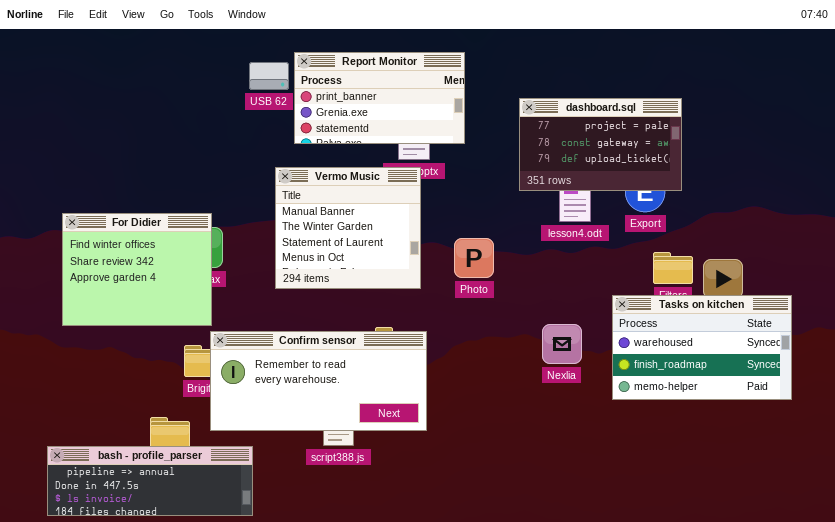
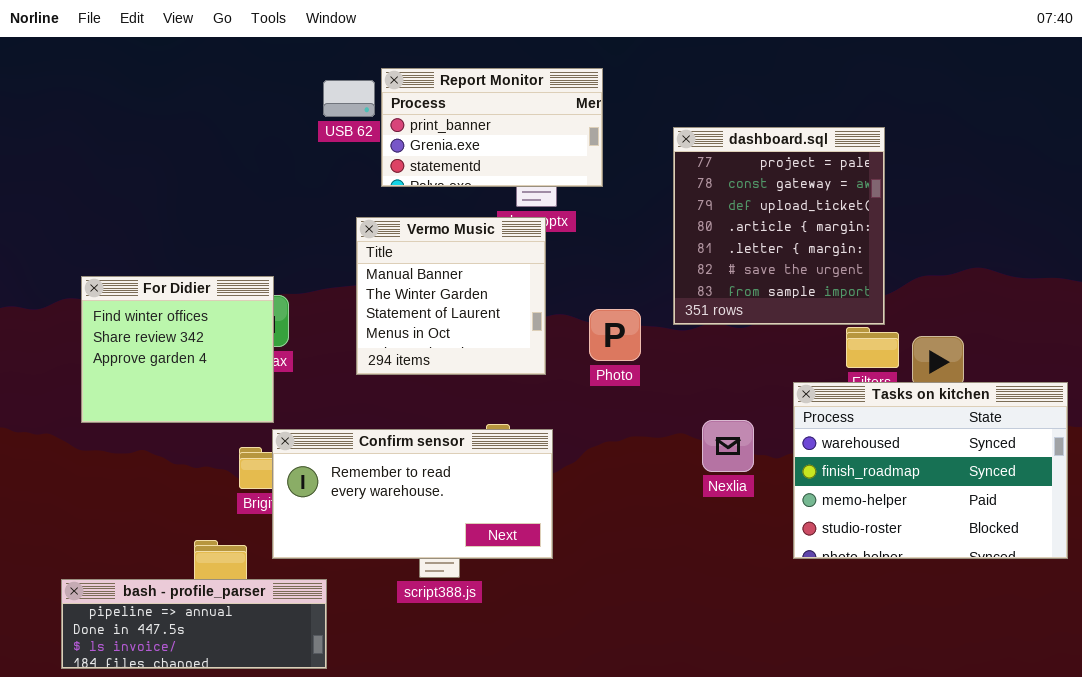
dashboard.sql: [519,98,682,191] -> [673,127,885,325], resized
Tasks on kitchen: [612,295,792,400] -> [793,382,1068,559], resized

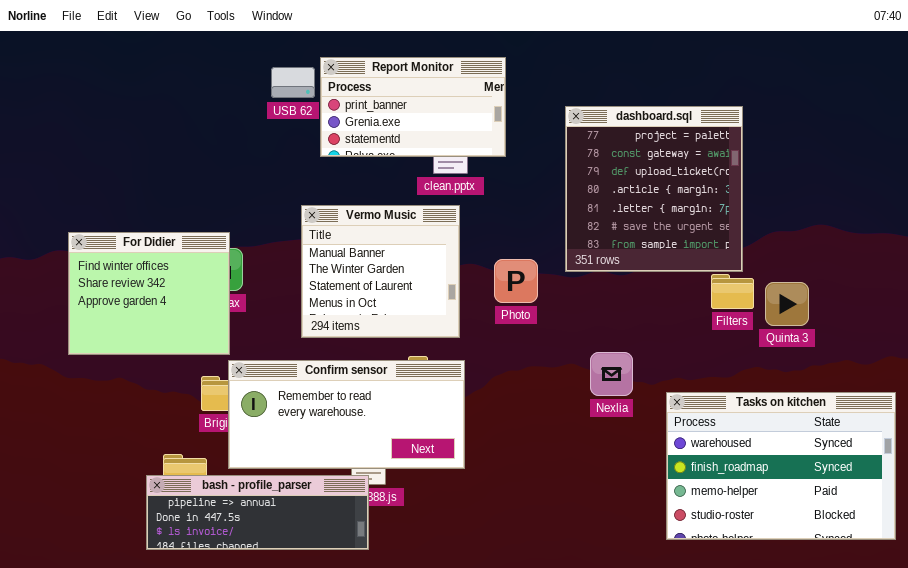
Vermo Music: [356,217,546,375] -> [301,205,460,338], moved
Tasks on kitchen: [793,382,1068,559] -> [666,392,896,540], moved
bash - profile_parser: [61,579,327,669] -> [146,475,369,550], moved

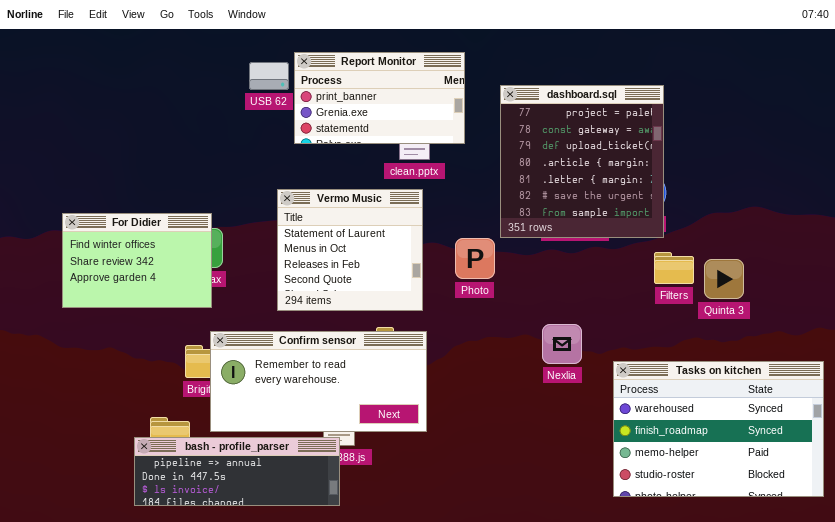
dashboard.sql: [565,106,743,272] -> [500,85,664,238], moved
Vermo Music: [301,205,460,338] -> [277,189,423,311], scrolled down 2 rows
For Didier: [68,232,230,355] -> [62,213,212,308], resized

